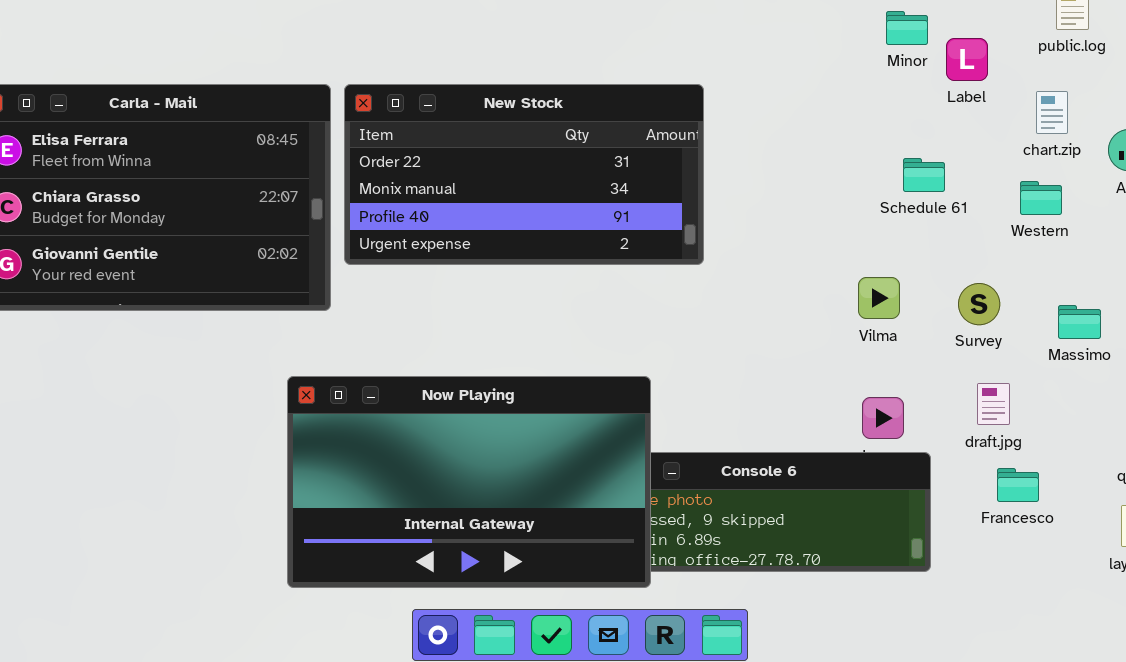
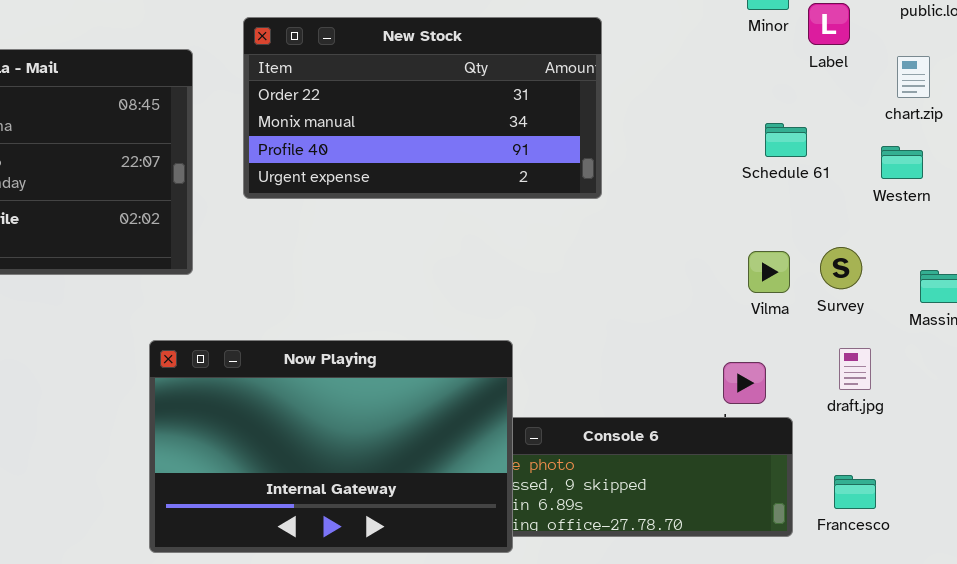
New Stock: [344,84,704,265] -> [243,17,602,199], moved
Vilma: [858,277,900,319] -> [748,251,790,293], moved
Francesco: [997,468,1039,502] -> [834,475,876,509], moved

